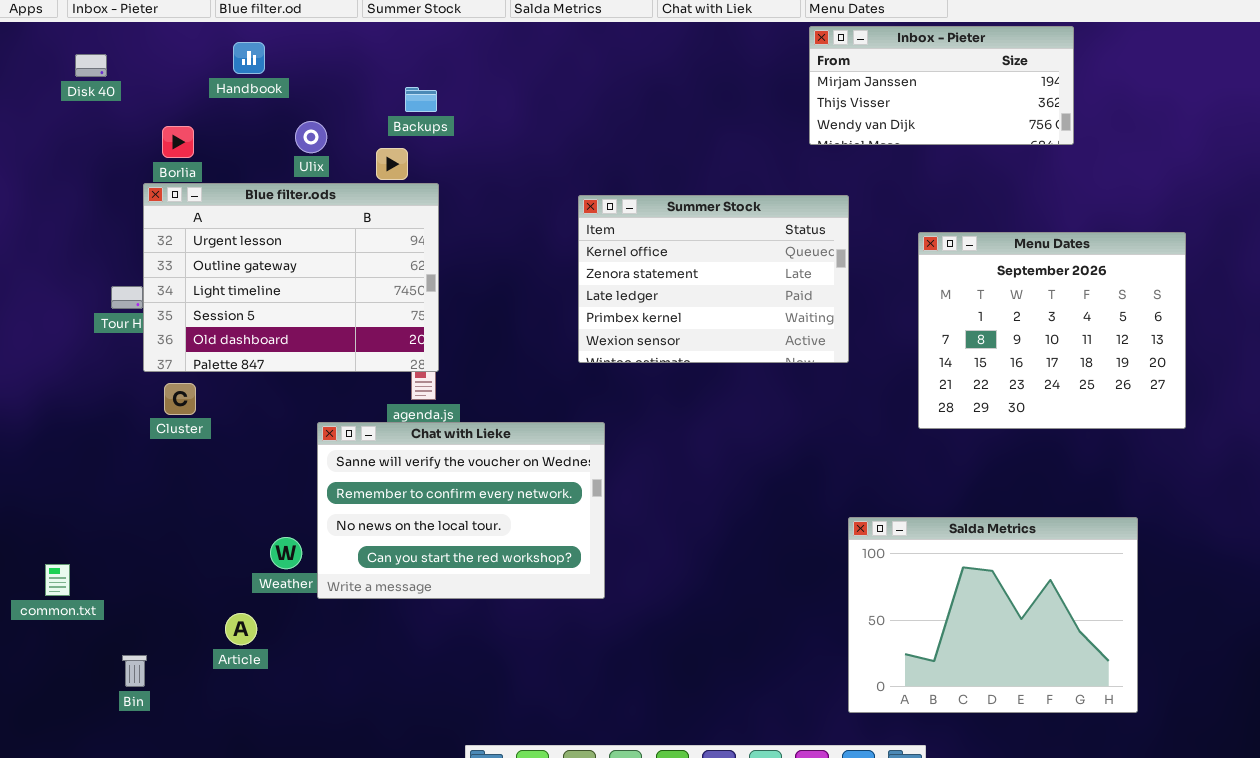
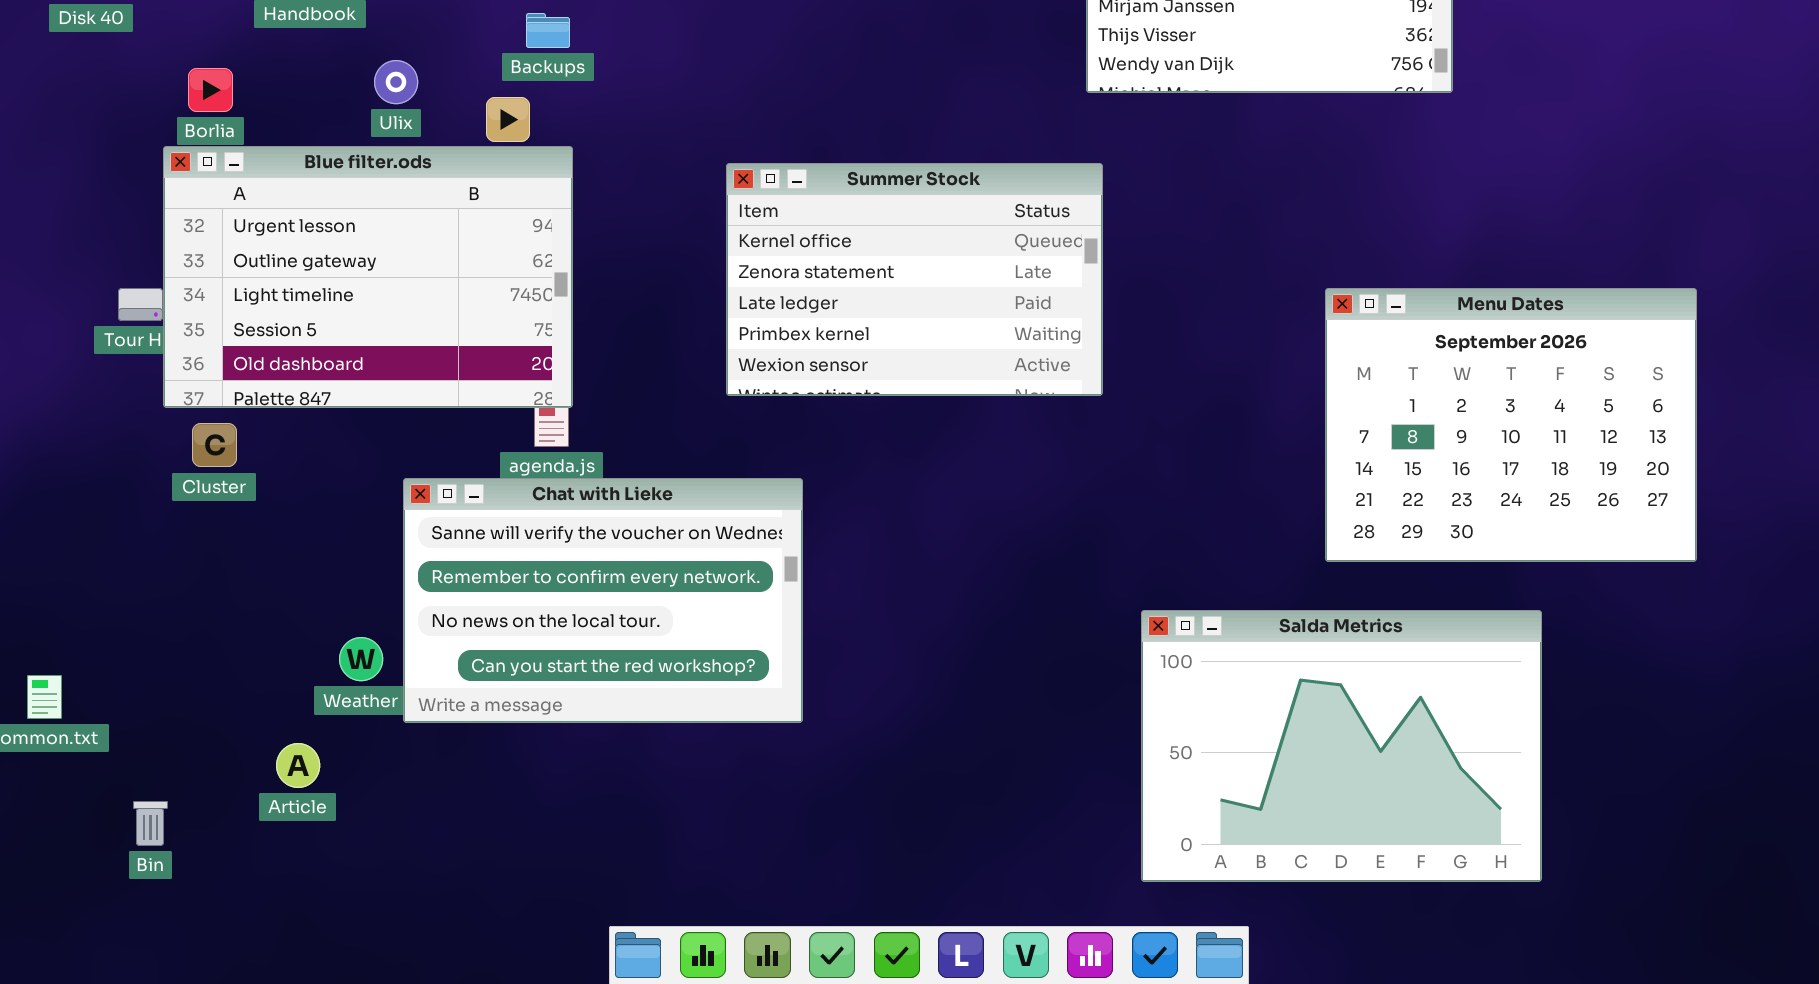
Summer Stock: [578,195,849,363] -> [726,163,1103,396], moved
Menu Dates: [918,232,1186,429] -> [1325,288,1697,562], moved

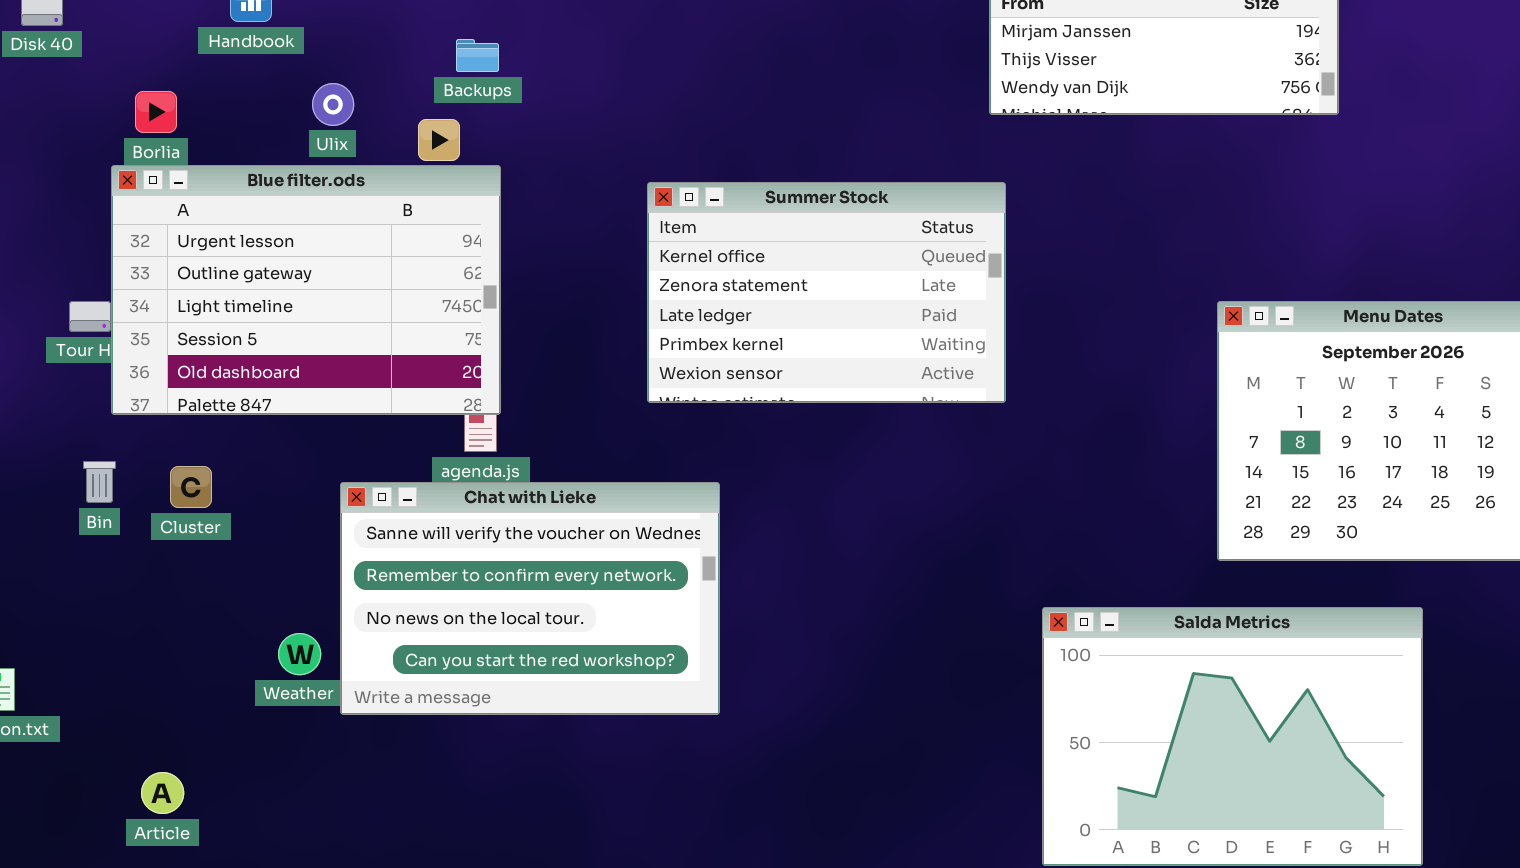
Cluster: [192,423,237,467] -> [170,466,212,508], moved
Article: [276,743,320,788] -> [141,772,184,814], moved
Bin: [133,801,168,846] -> [83,461,116,503], moved

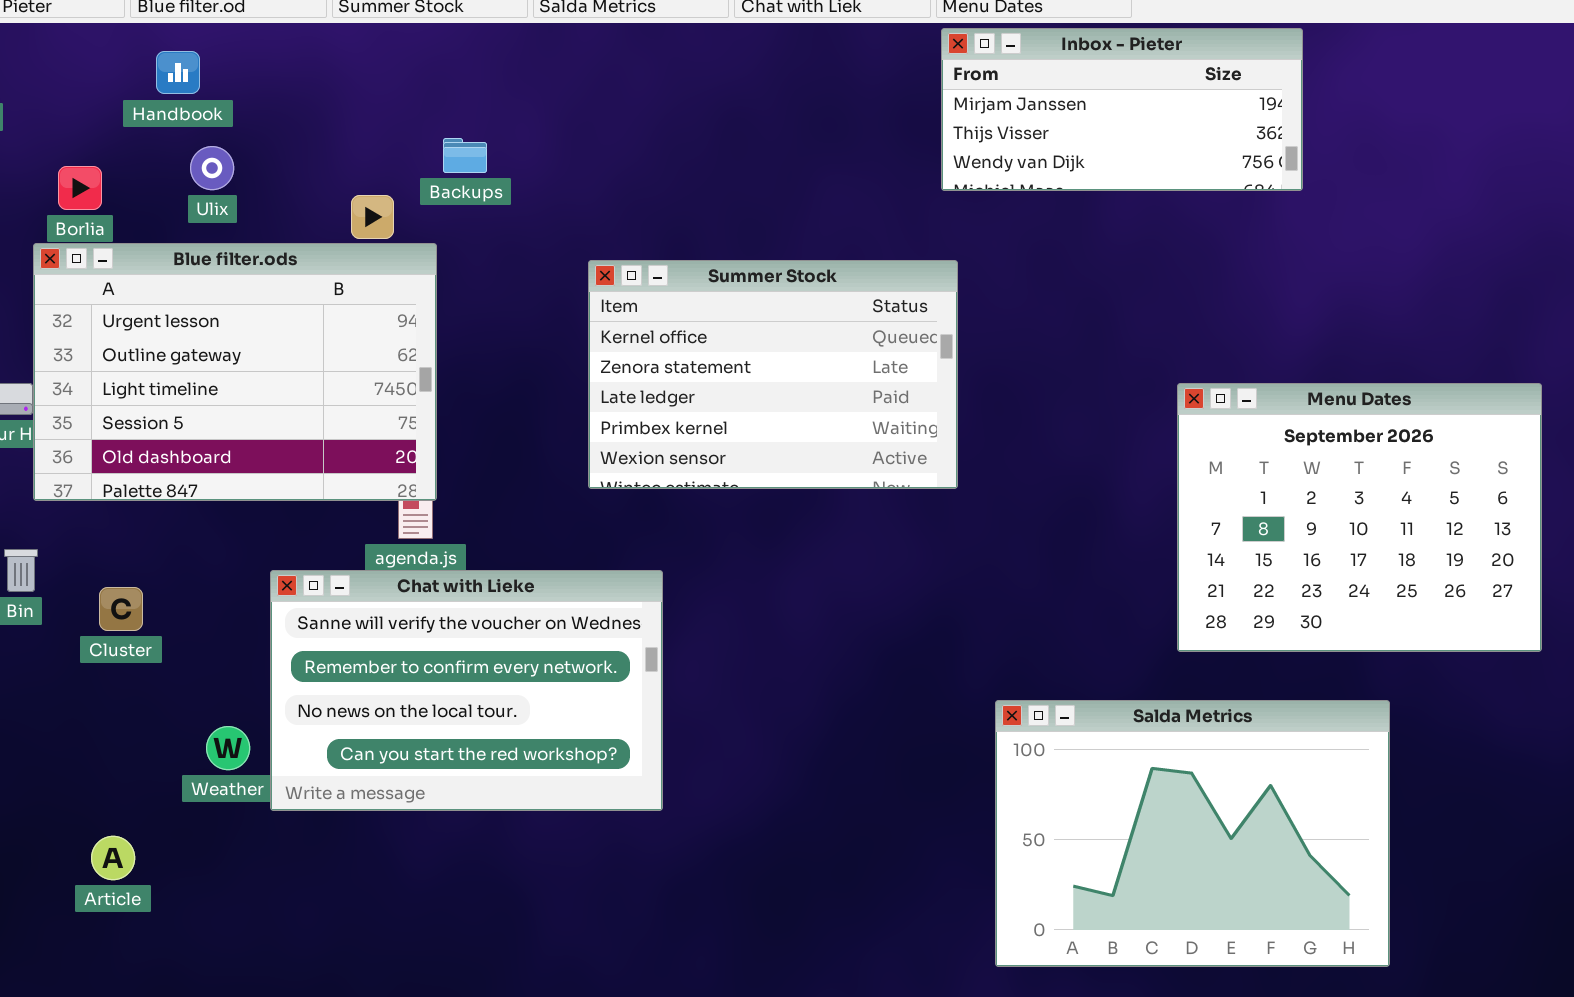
Backups: [456,39,499,72] -> [443,138,487,173], moved
Ulix: [312,83,354,126] -> [190,146,234,190], moved
Cluster: [170,466,212,508] -> [99,587,143,631], moved
Article: [141,772,184,814] -> [91,836,135,880], moved

